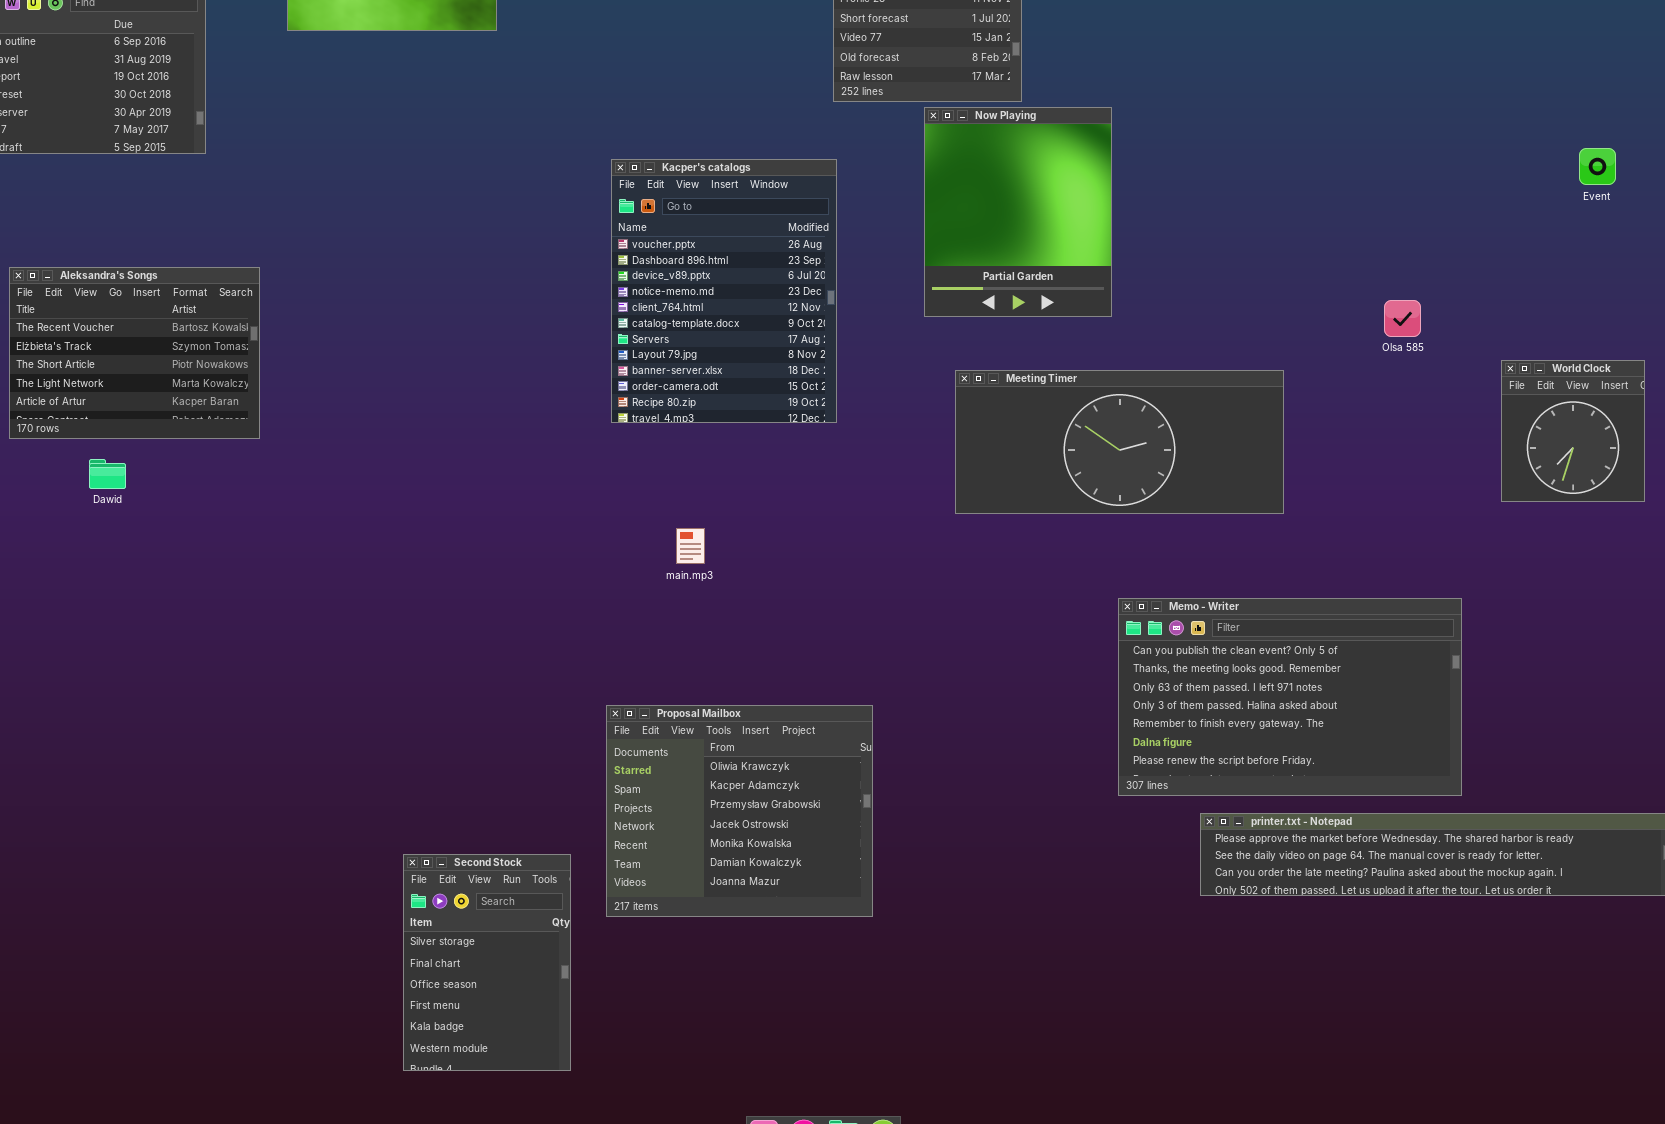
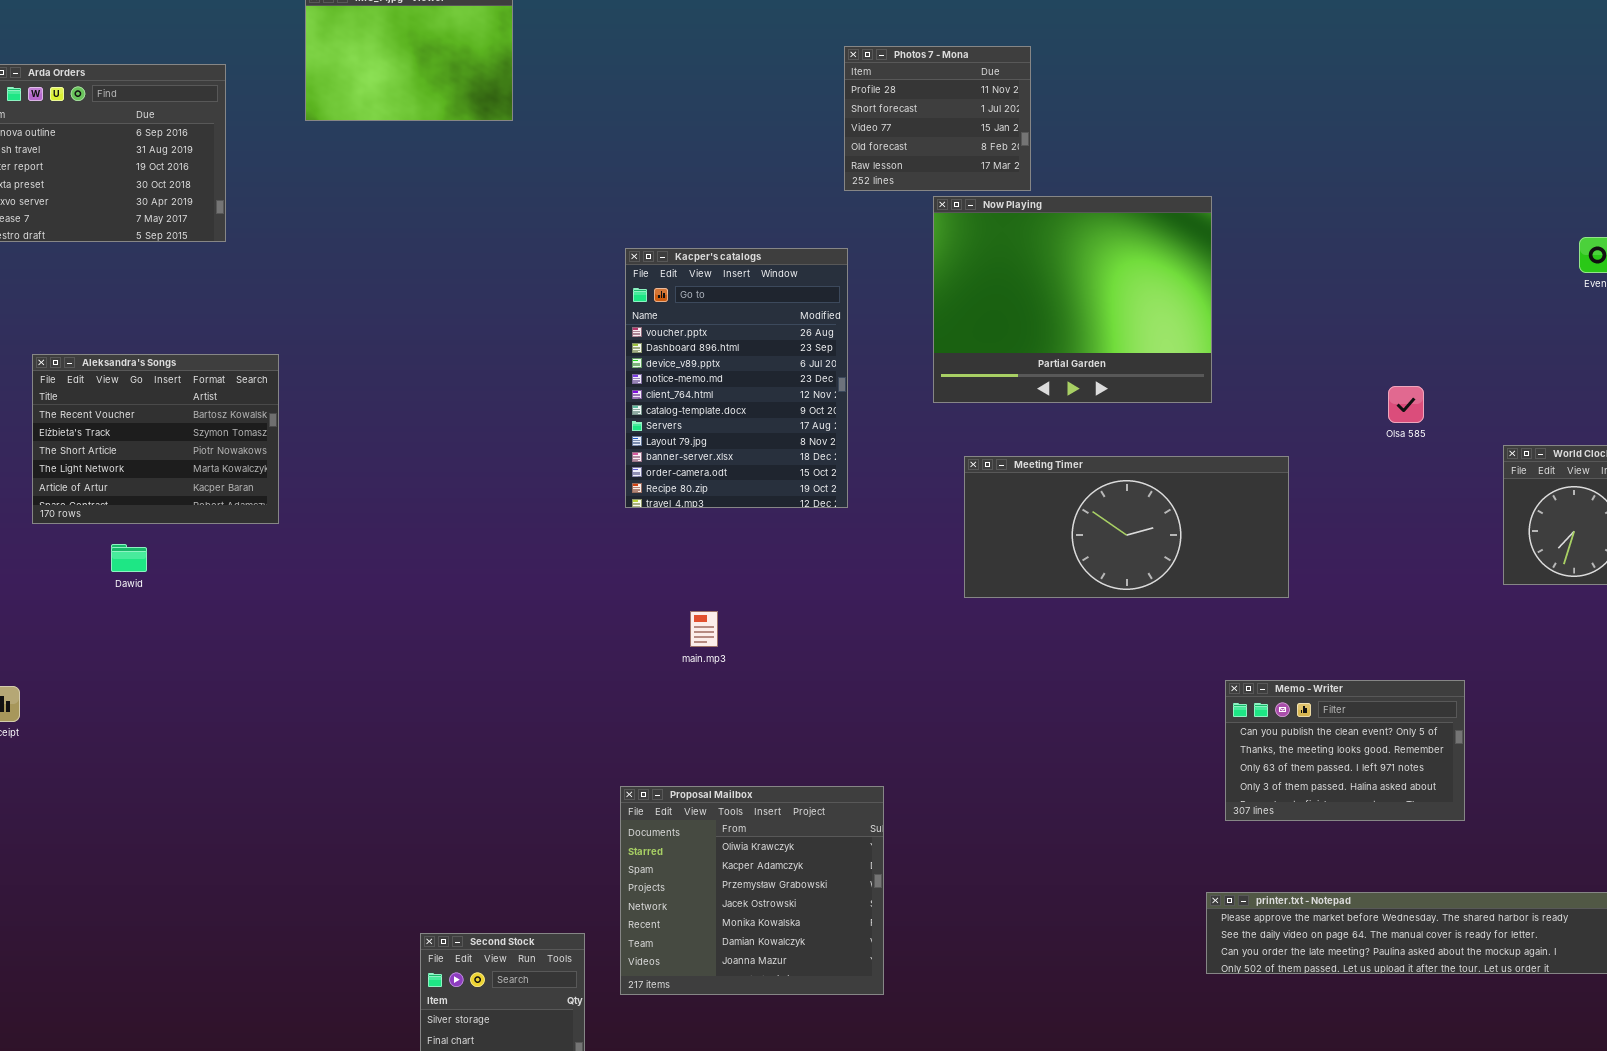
Now Playing: [924,107,1112,317] -> [933,196,1212,403], resized
Memo - Writer: [1118,598,1462,796] -> [1225,680,1465,821], resized

